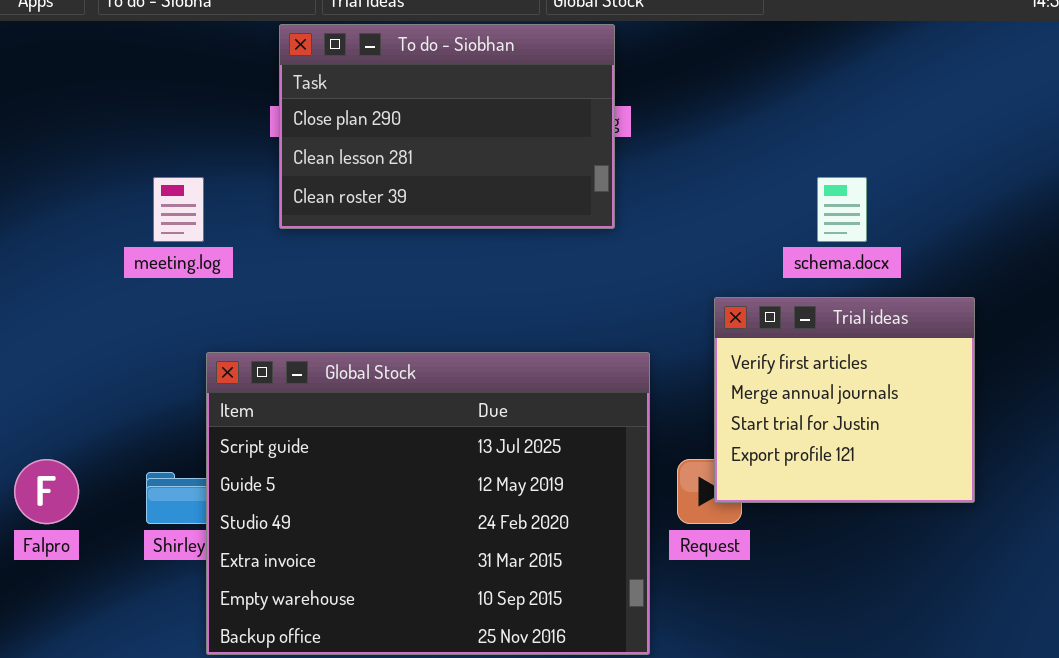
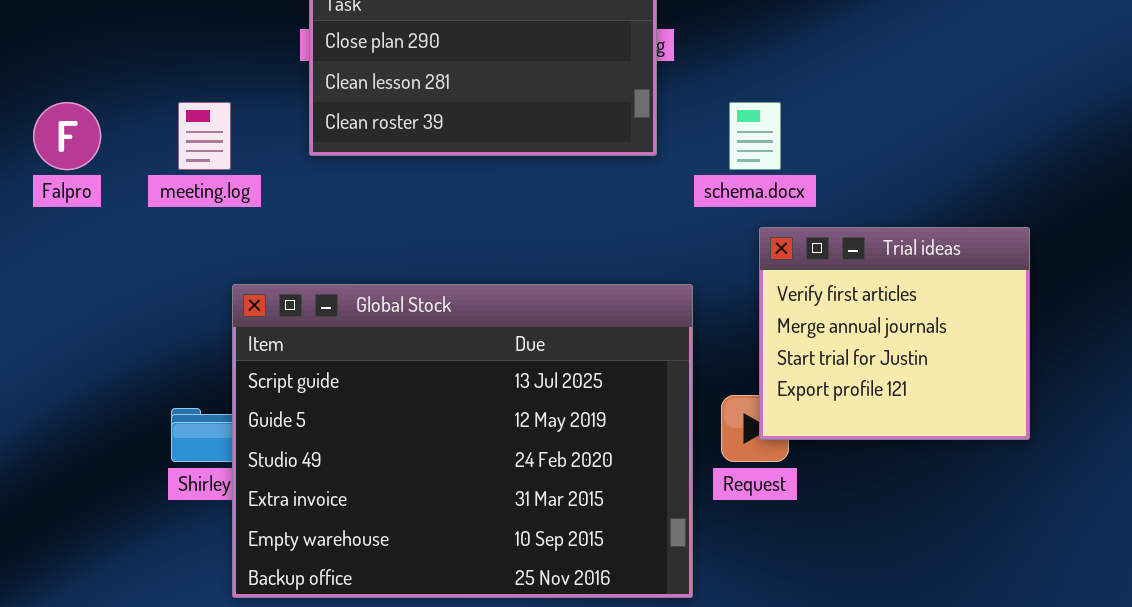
schema.docx: [817,177,867,242] -> [729,102,781,170], moved
Falpro: [14,459,79,524] -> [33,102,101,170], moved

